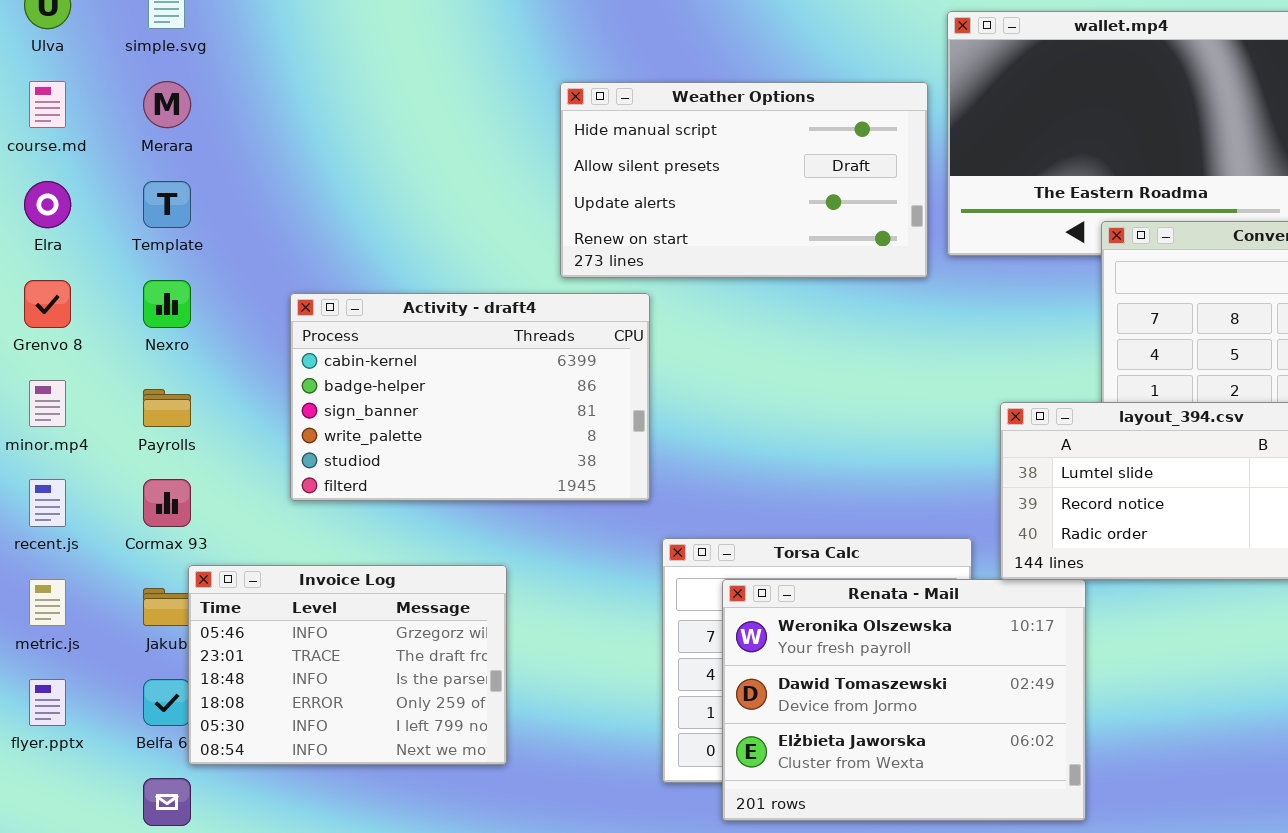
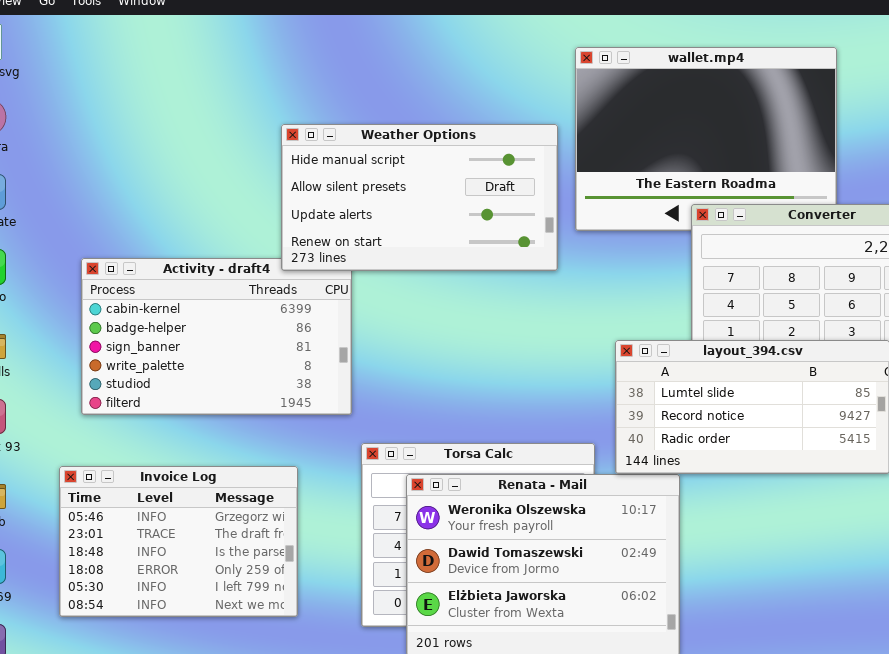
Weather Options: [560,82,928,278] -> [281,124,558,271], moved
Invoice Log: [188,565,507,765] -> [59,466,298,617], moved

